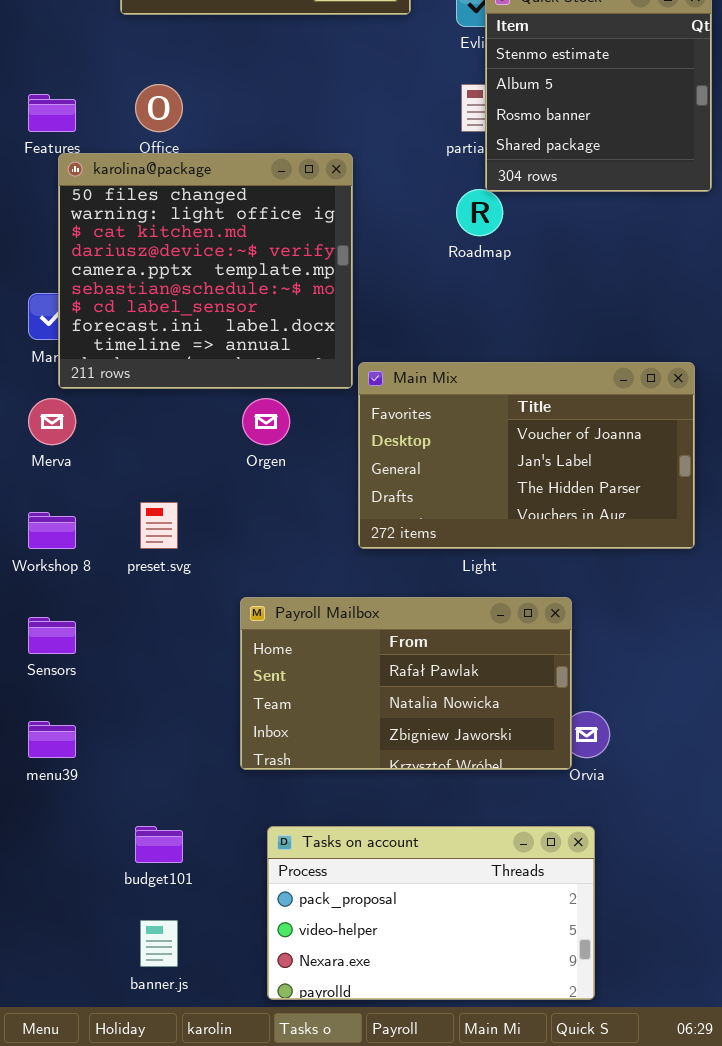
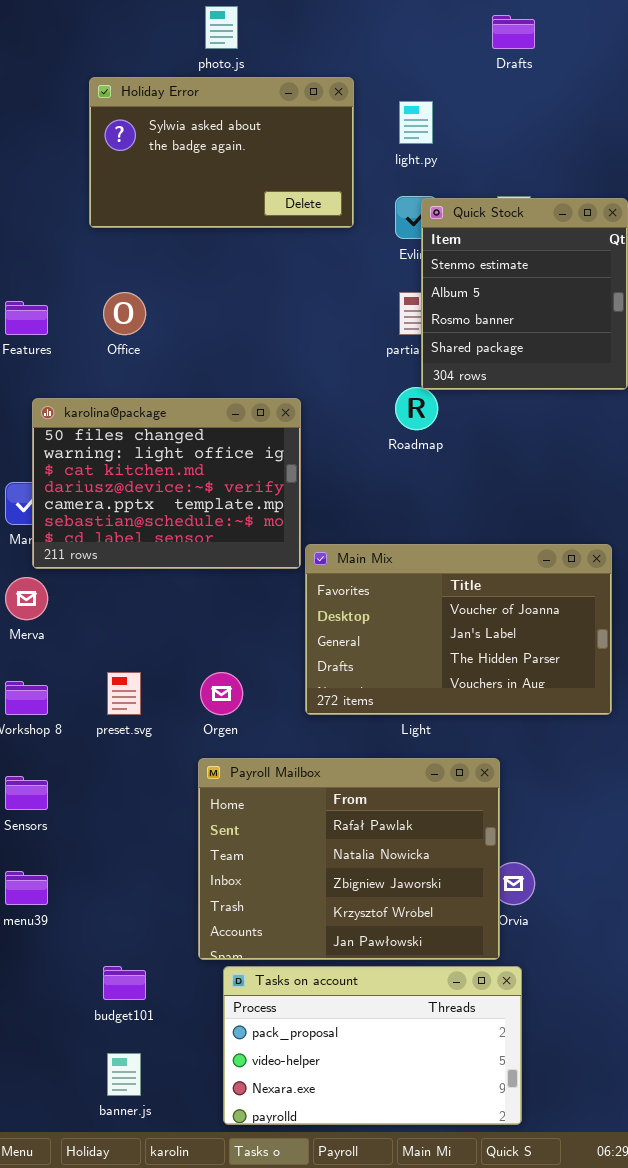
karolina@package: [58,153,353,389] -> [32,398,301,569], resized
Orgen: [242,398,290,445] -> [200,672,243,715], moved
Payroll Mailbox: [240,597,572,770] -> [198,758,500,960], resized

